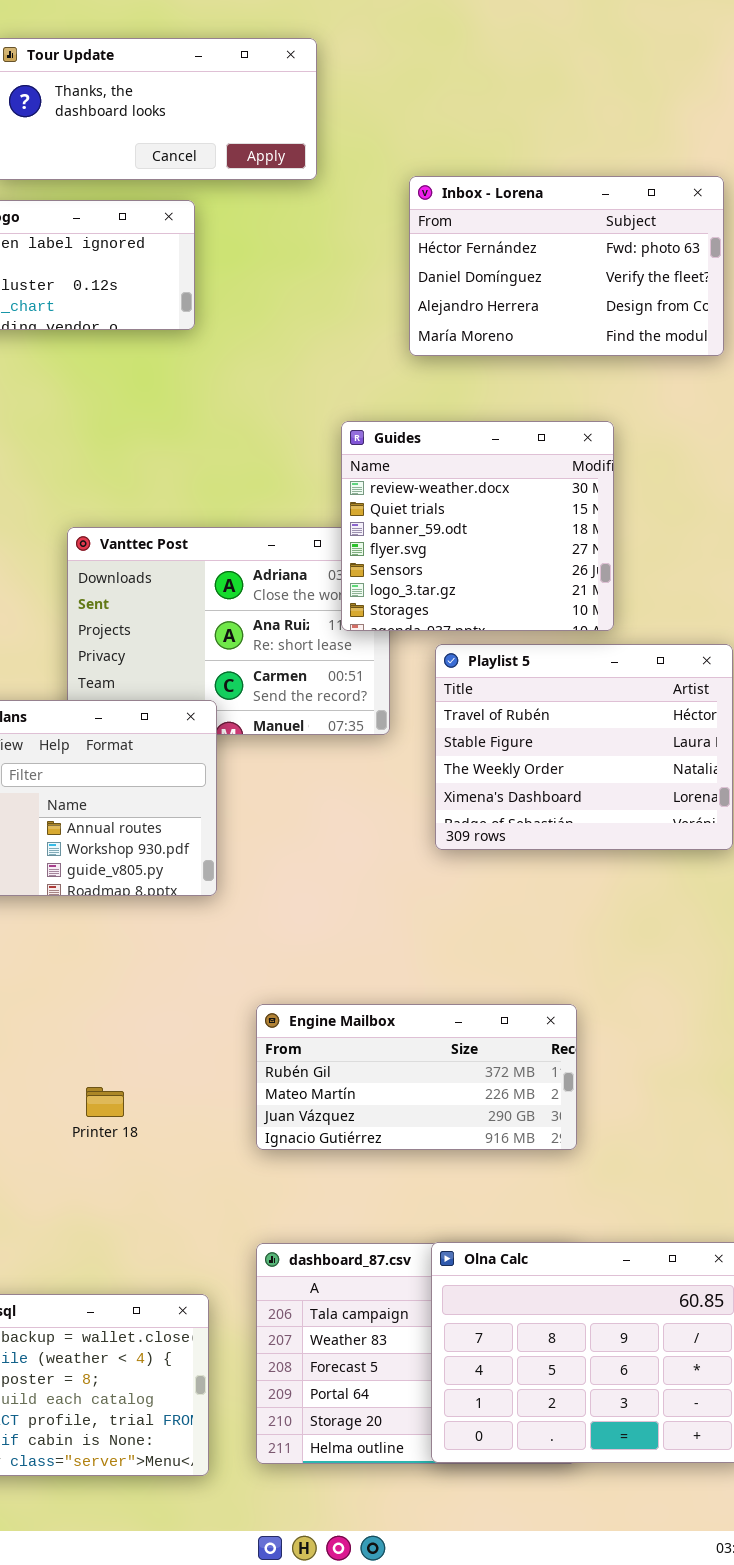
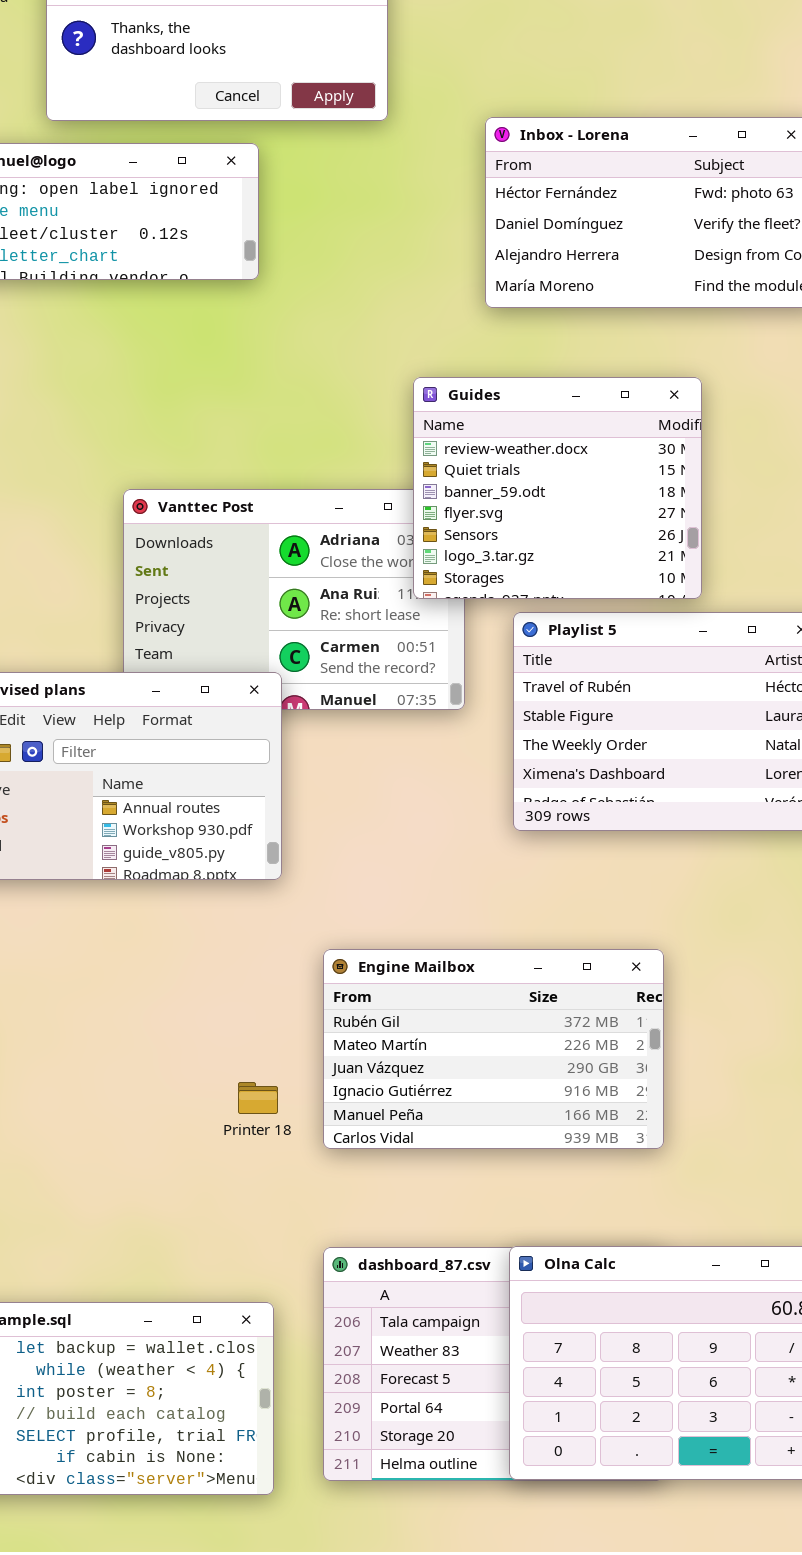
Engine Mailbox: [256,1004,577,1150] -> [323,949,664,1149], resized
Printer 18: [86,1087,124,1117] -> [238,1082,278,1114], moved

